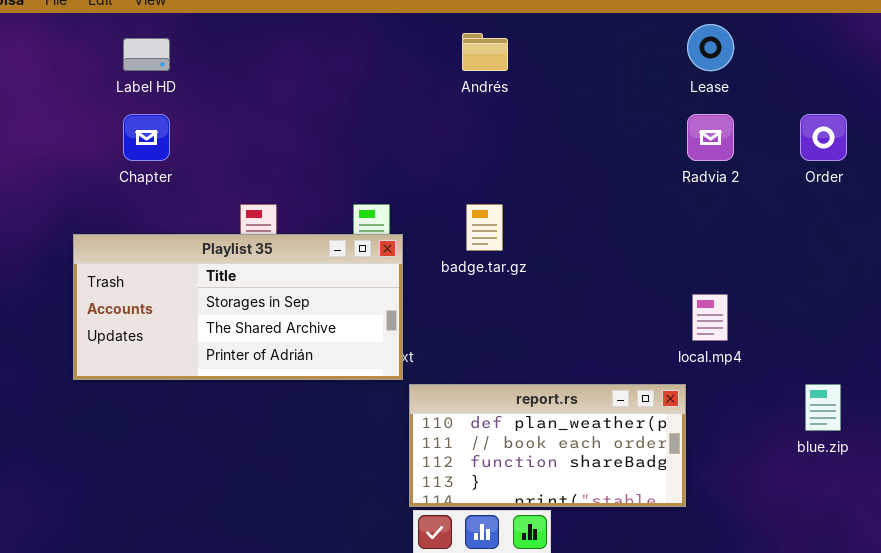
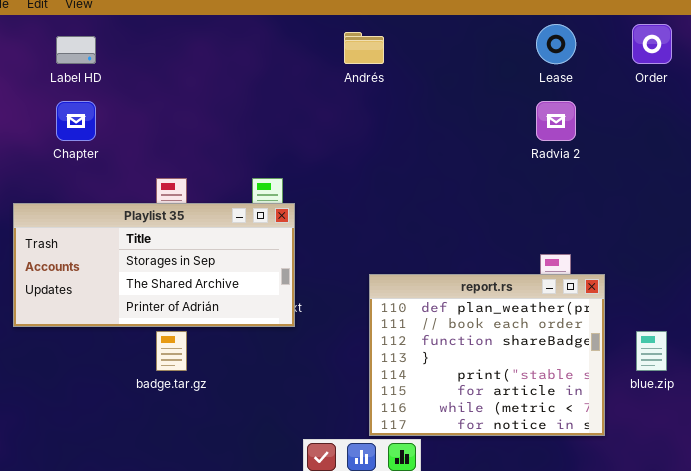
Order: [800,114,847,161] -> [632,24,672,64], moved
badge.tar.gz: [466,204,503,251] -> [156,331,187,371], moved
report.rs: [409,384,686,507] -> [369,274,605,436], moved, resized

